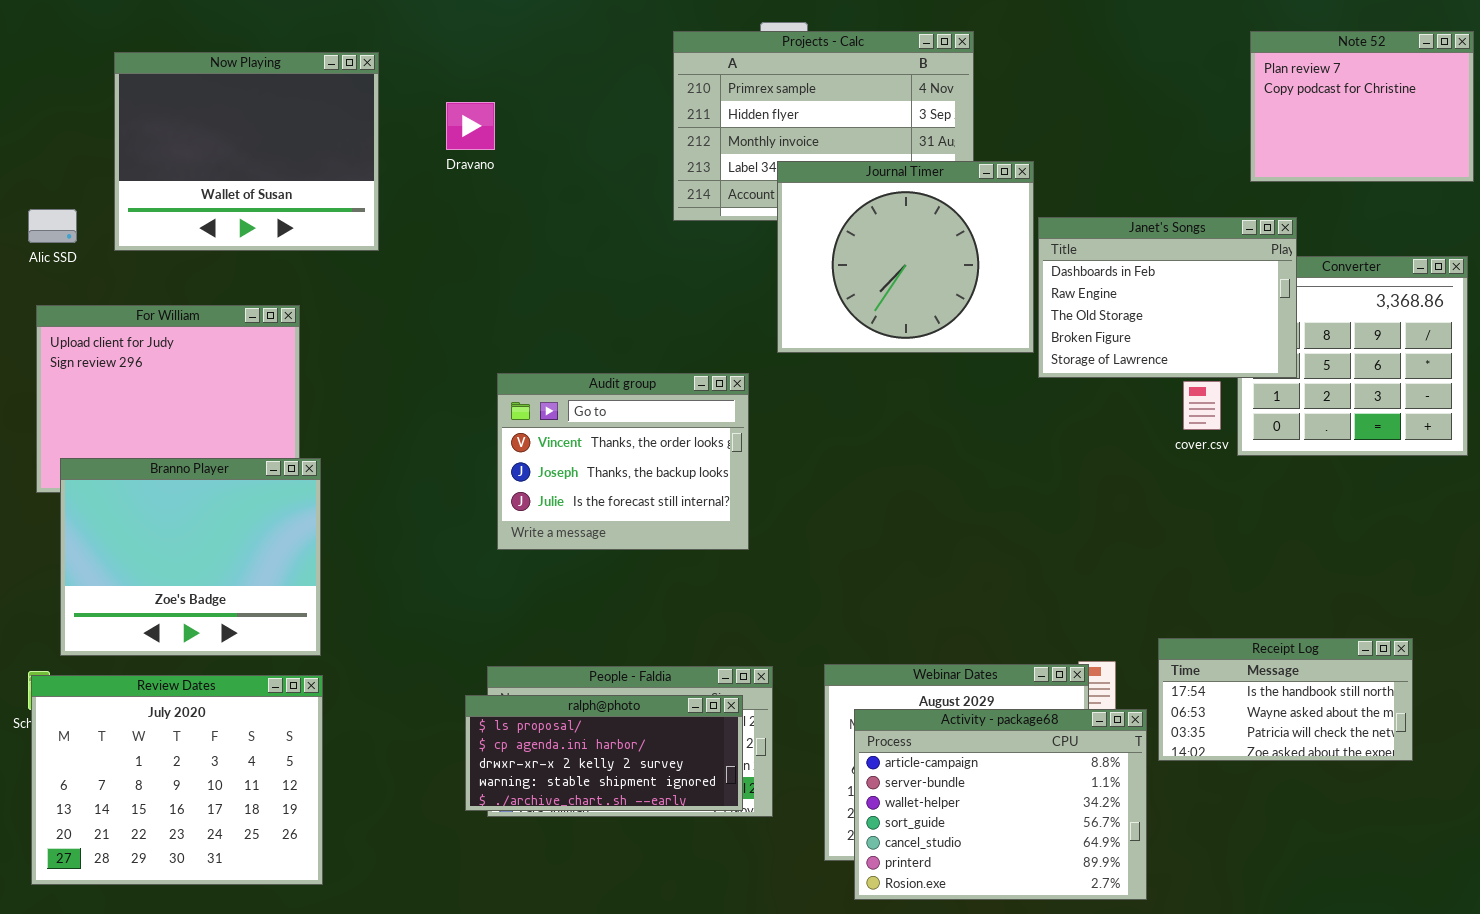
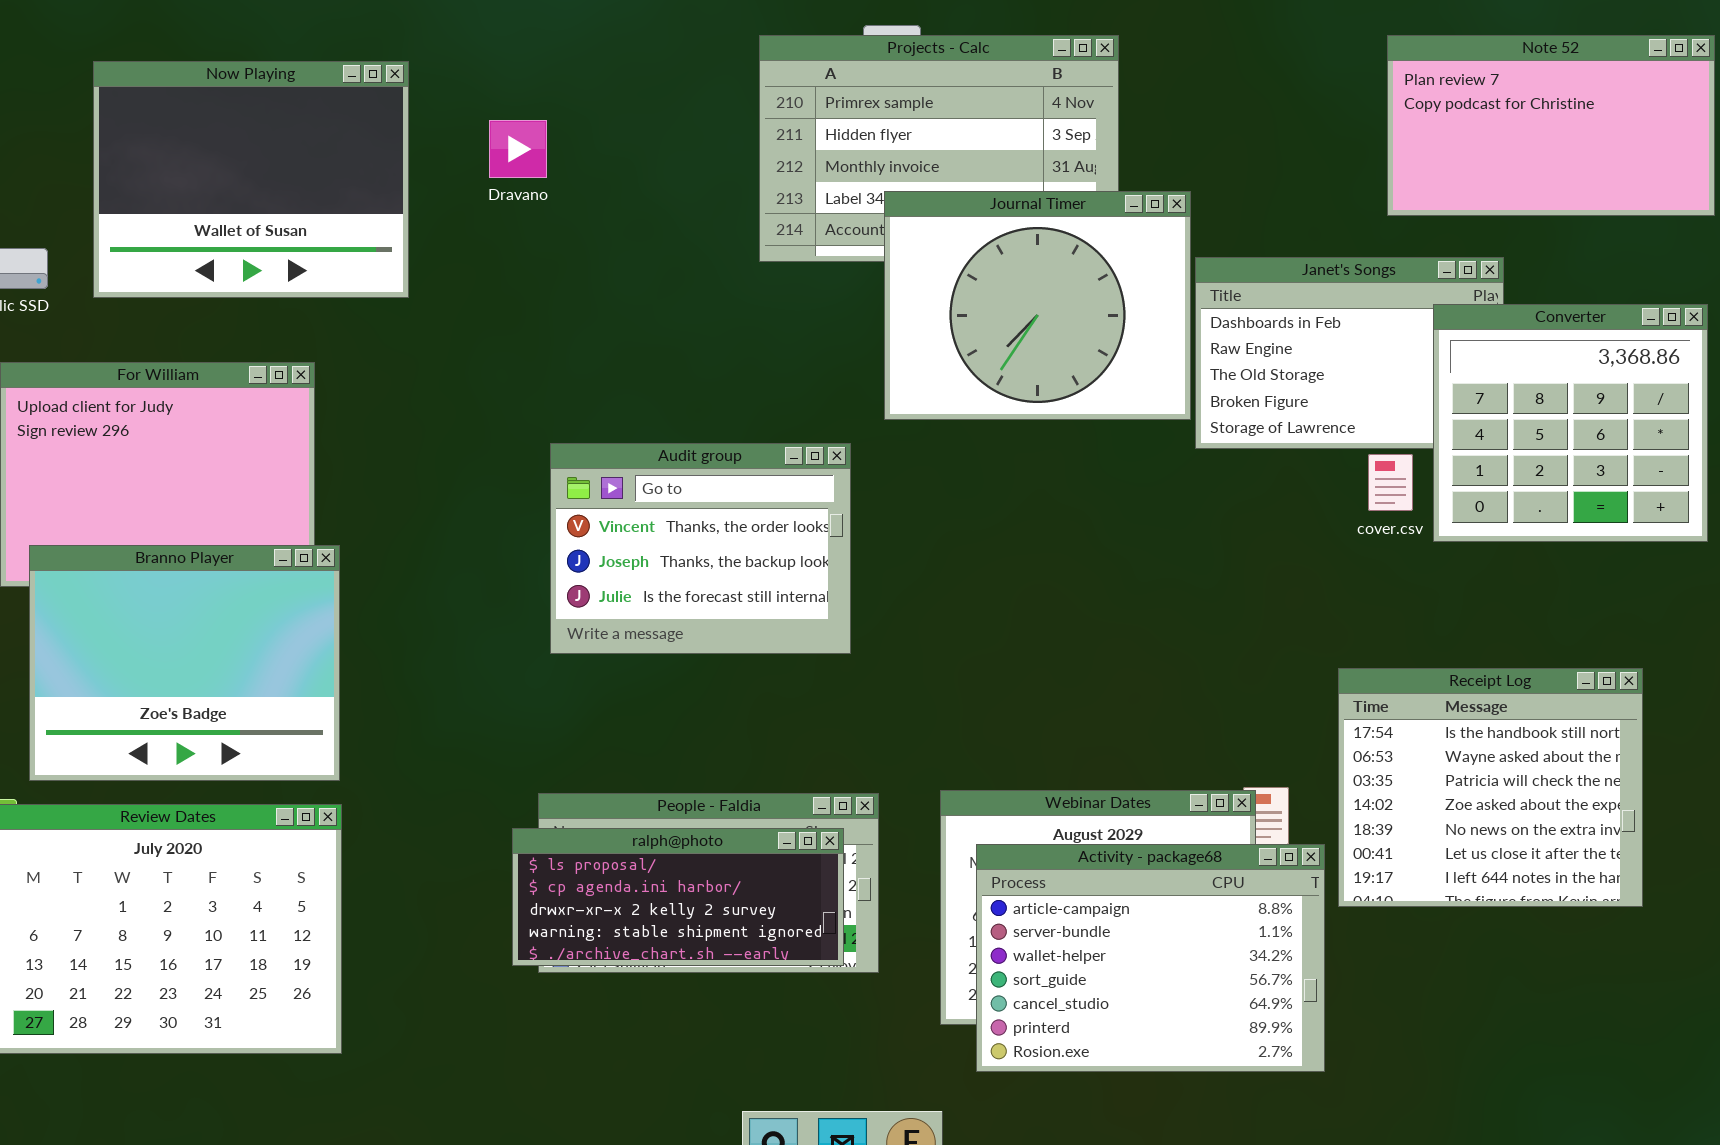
Note 52: [1250,31,1474,182] -> [1387,35,1715,216], resized
Converter: [1237,256,1468,456] -> [1433,304,1708,542], raised
Receipt Log: [1158,638,1413,761] -> [1338,668,1643,907], resized

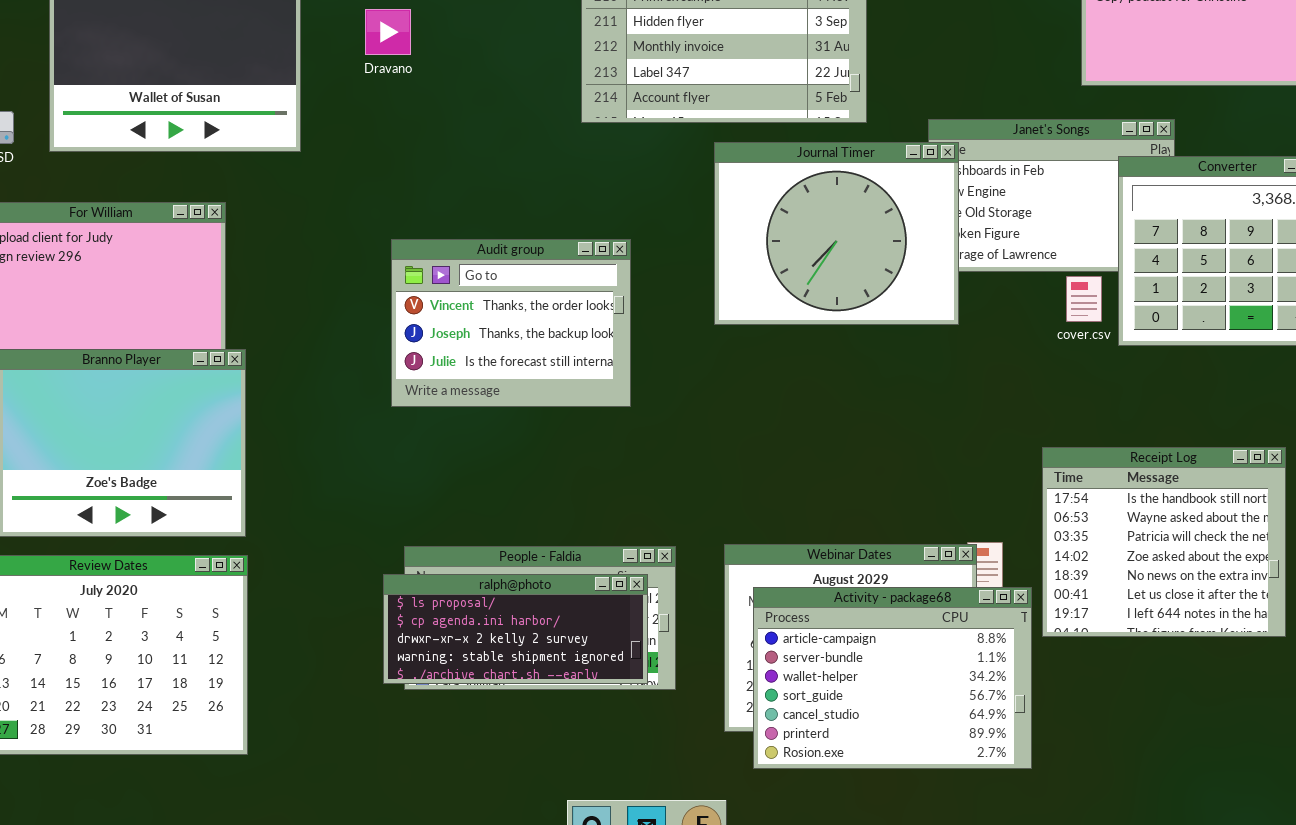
Journal Timer: [884,191,1191,420] -> [714,142,959,325], moved
Audit group: [550,443,851,654] -> [391,239,631,407], moved

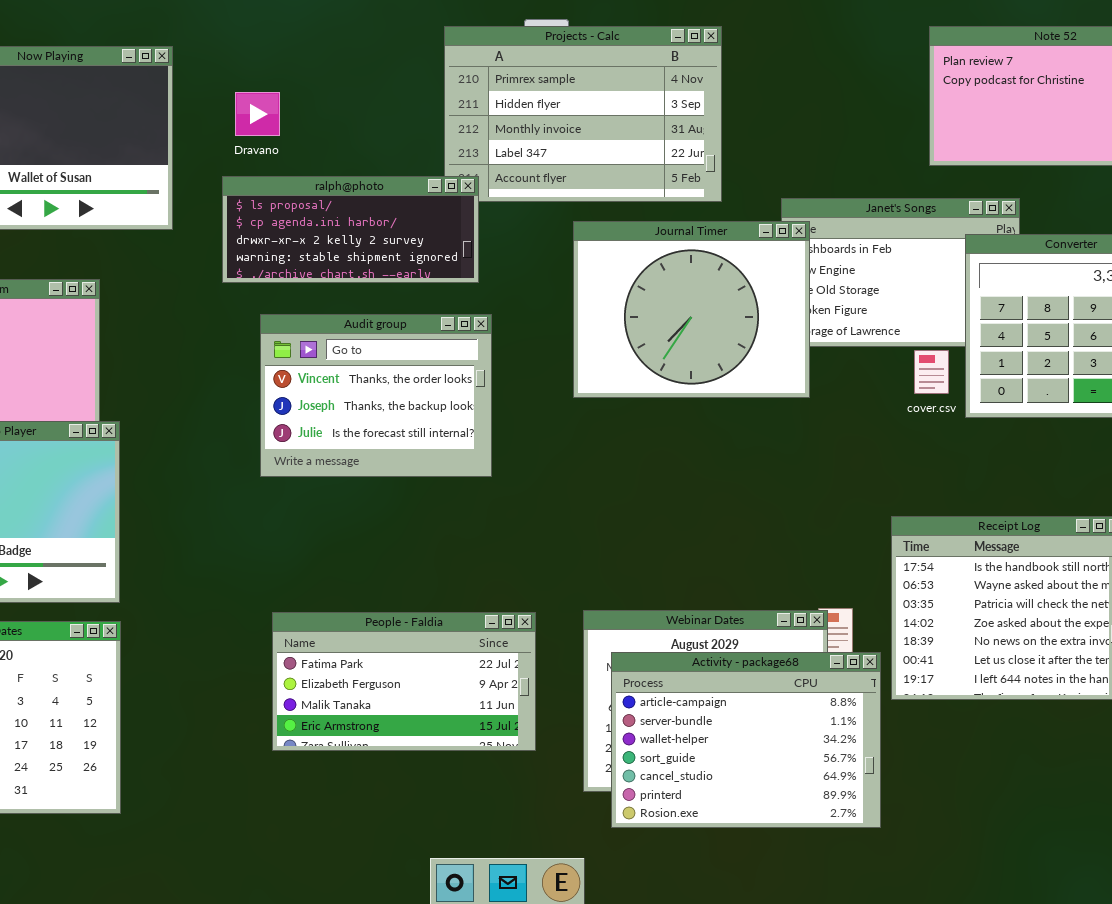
ralph@photo: [383,574,648,684] -> [222,176,479,283], moved

